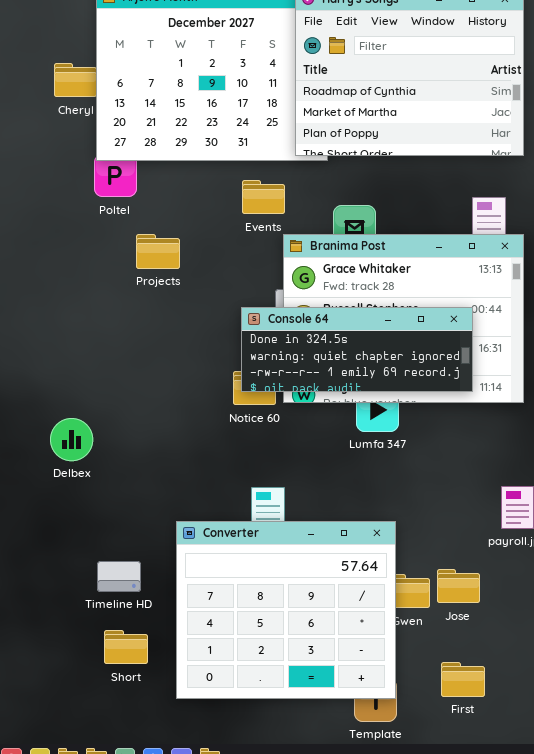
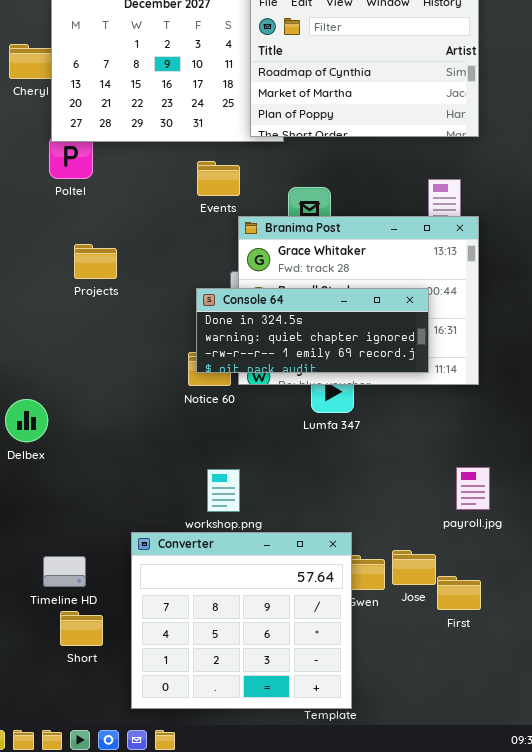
Projects: [136,234,180,269] -> [74,244,117,279], moved
Converter: [176,521,396,699] -> [131,532,352,709], moved
Timeline HD: [97,561,141,592] -> [43,556,86,587], moved
First: [441,662,485,697] -> [437,576,481,610], moved

